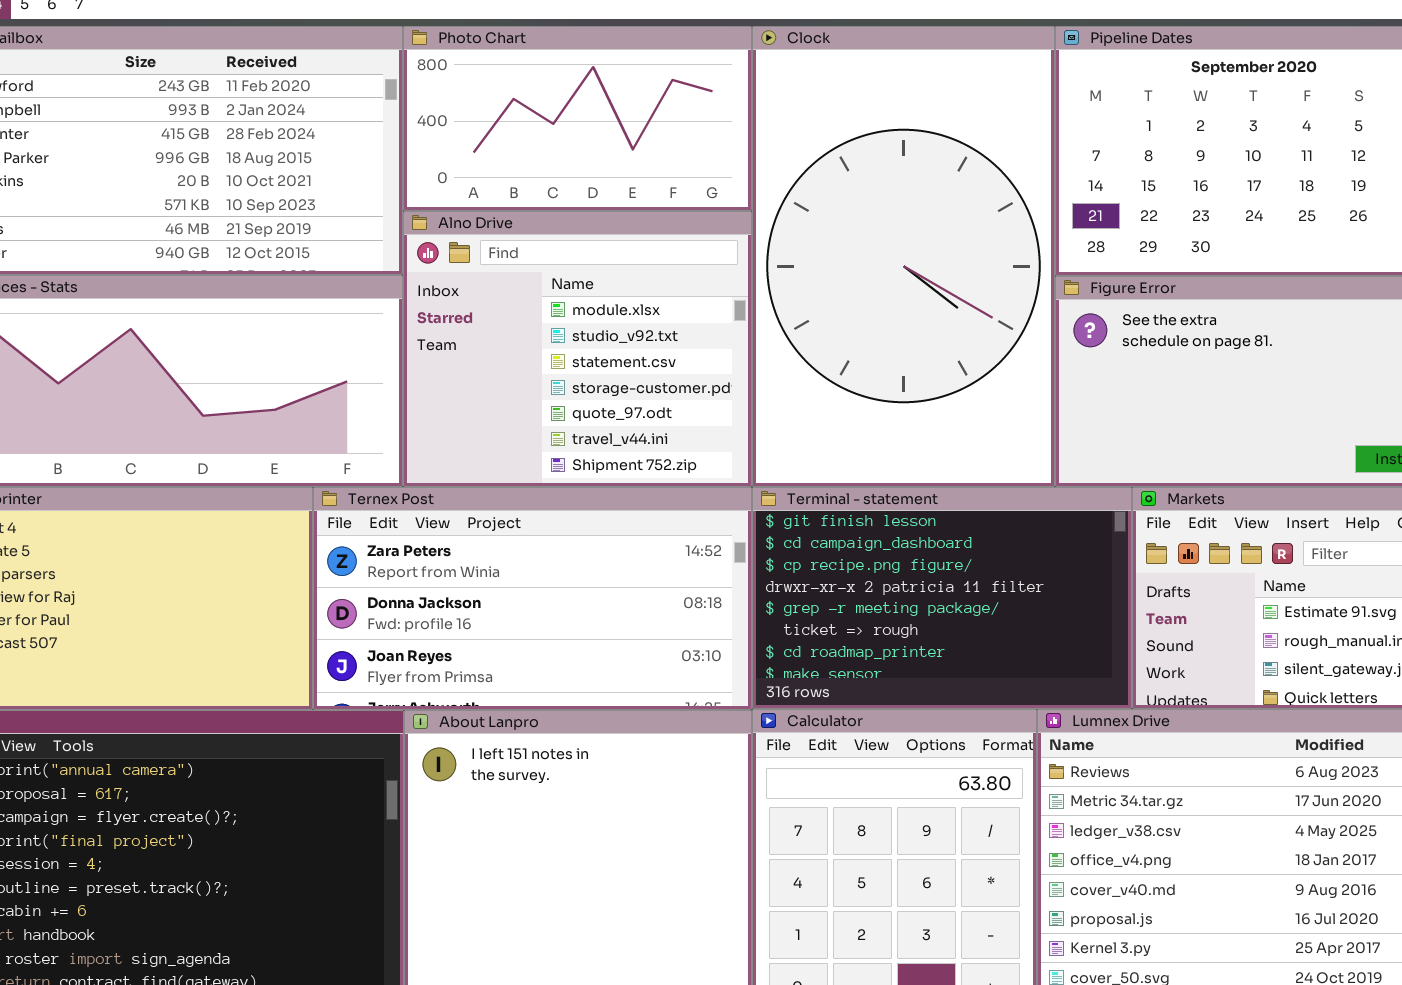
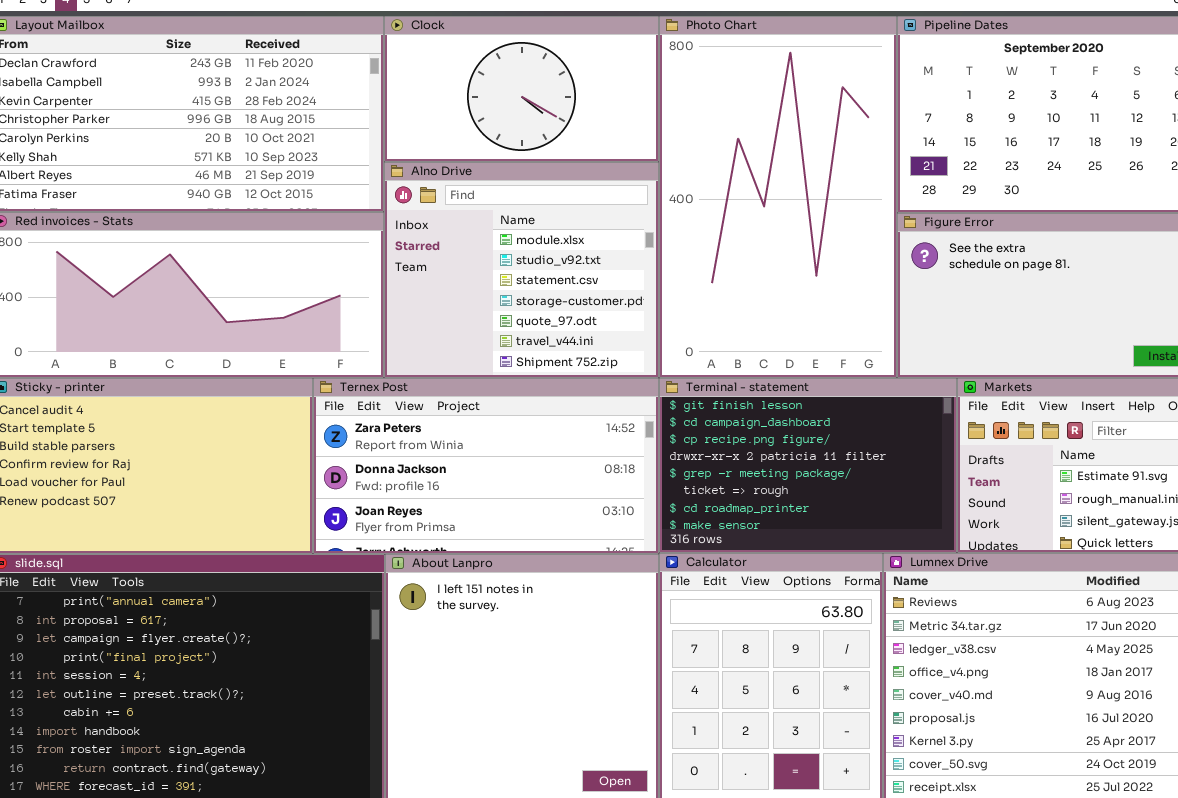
Photo Chart: [403,26,752,211] -> [659,16,897,378], moved, resized
Clock: [752,26,1055,487] -> [384,16,659,162], moved, resized

